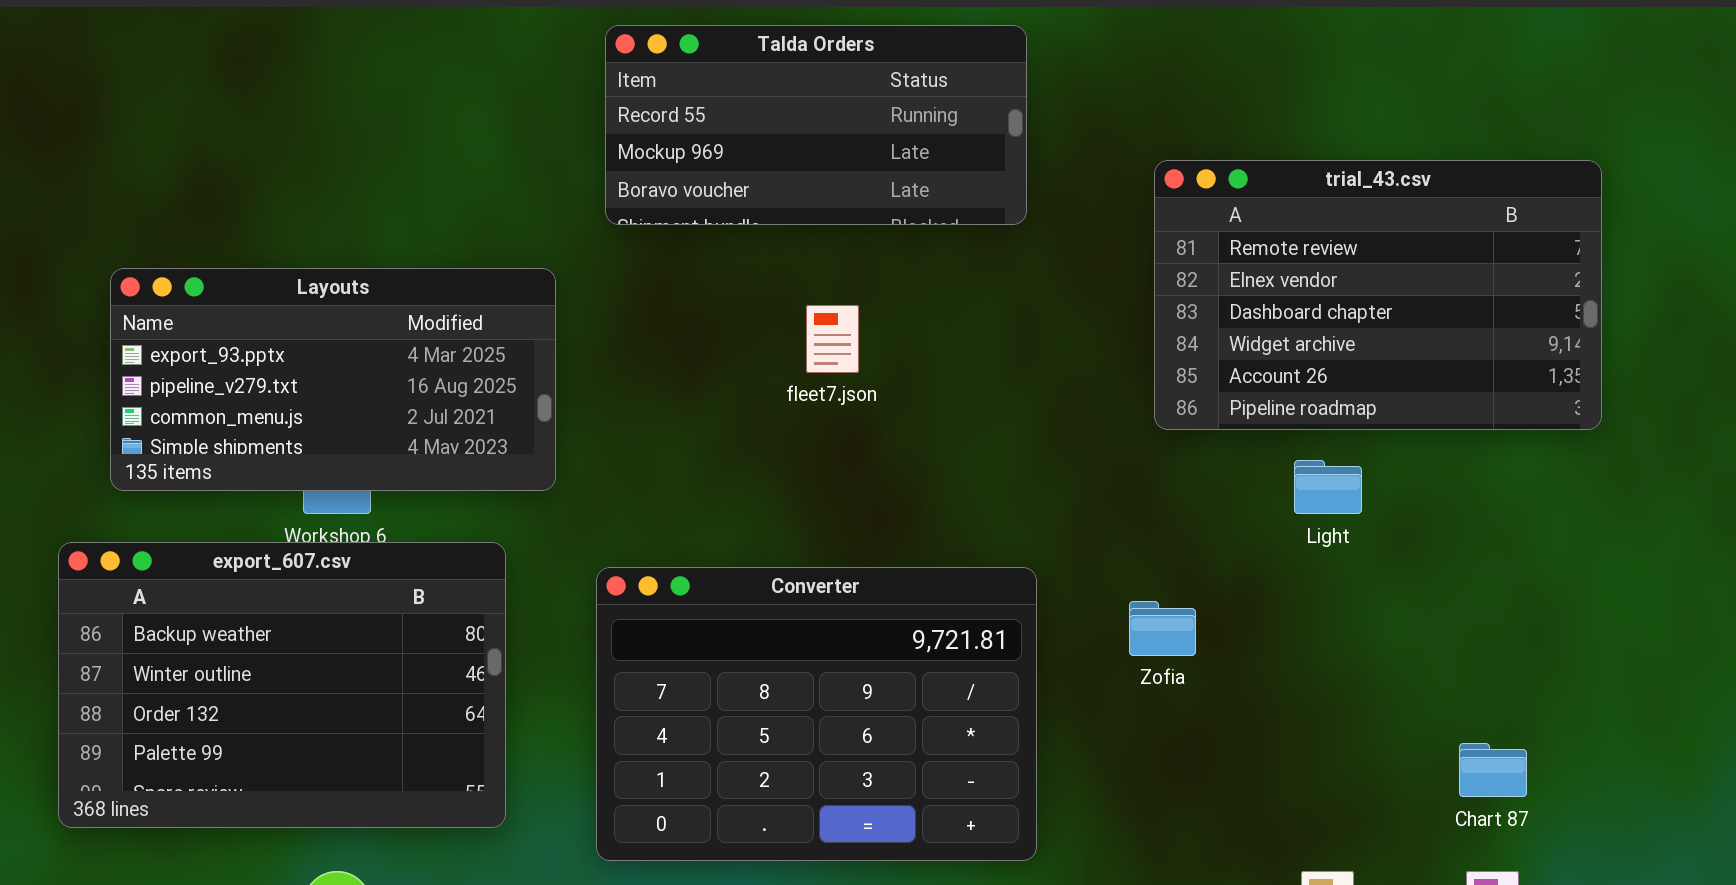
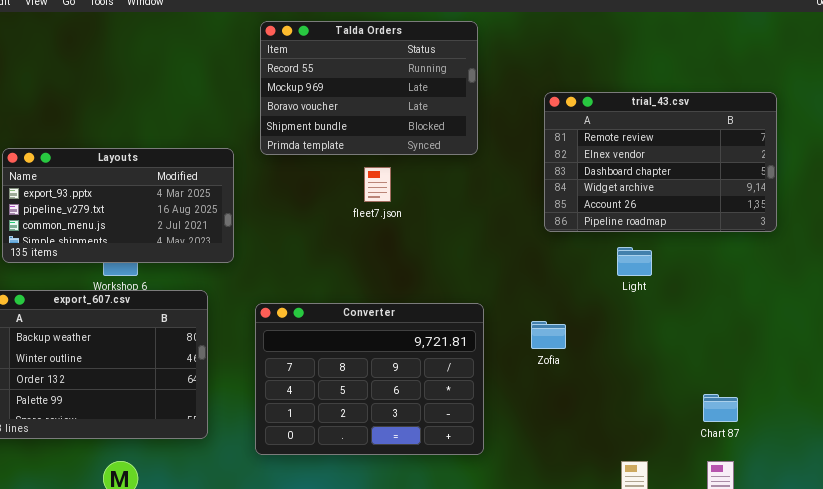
Talda Orders: [605,25,1027,225] -> [260,21,478,155], resized

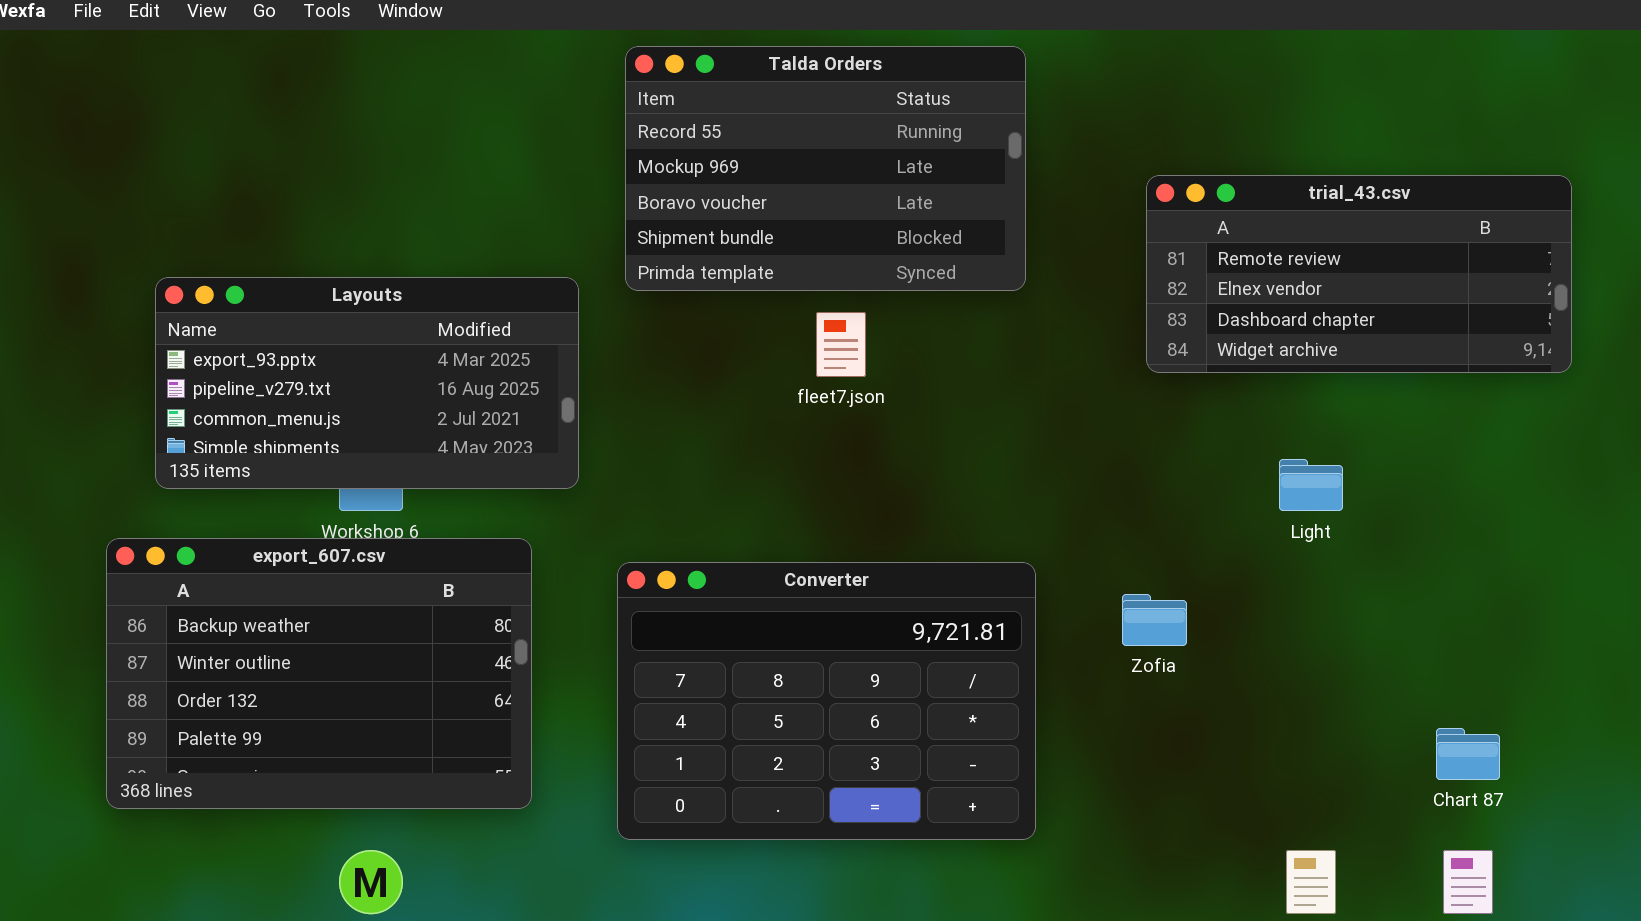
trial_43.csv: [544,92,777,232] -> [1146,175,1572,373], resized

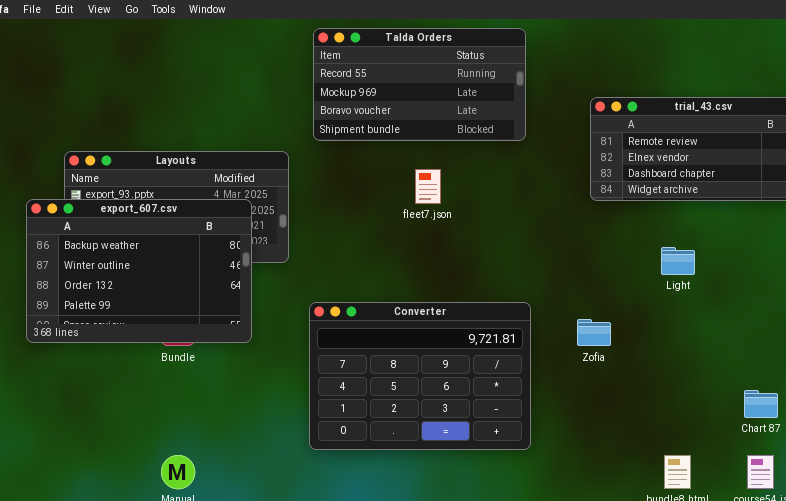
Talda Orders: [625,46,1026,291] -> [313,28,526,141], resized
export_607.csv: [106,538,532,809] -> [26,199,252,343], moved

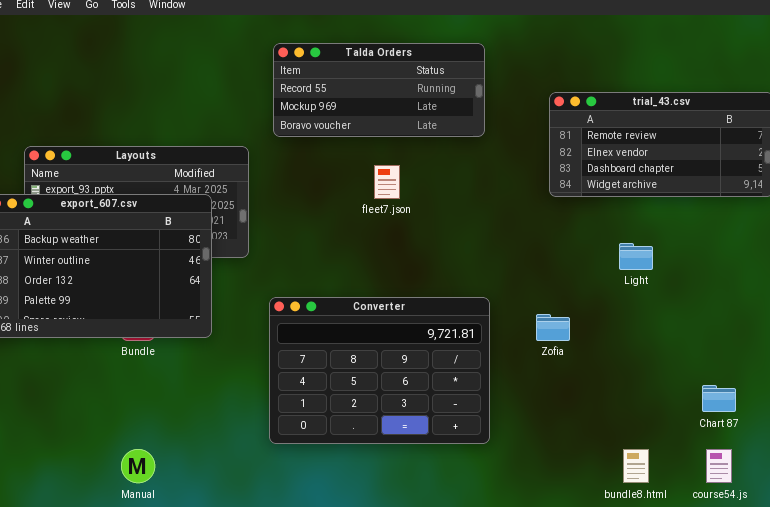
Talda Orders: [313,28,526,141] -> [273,43,485,137], resized

